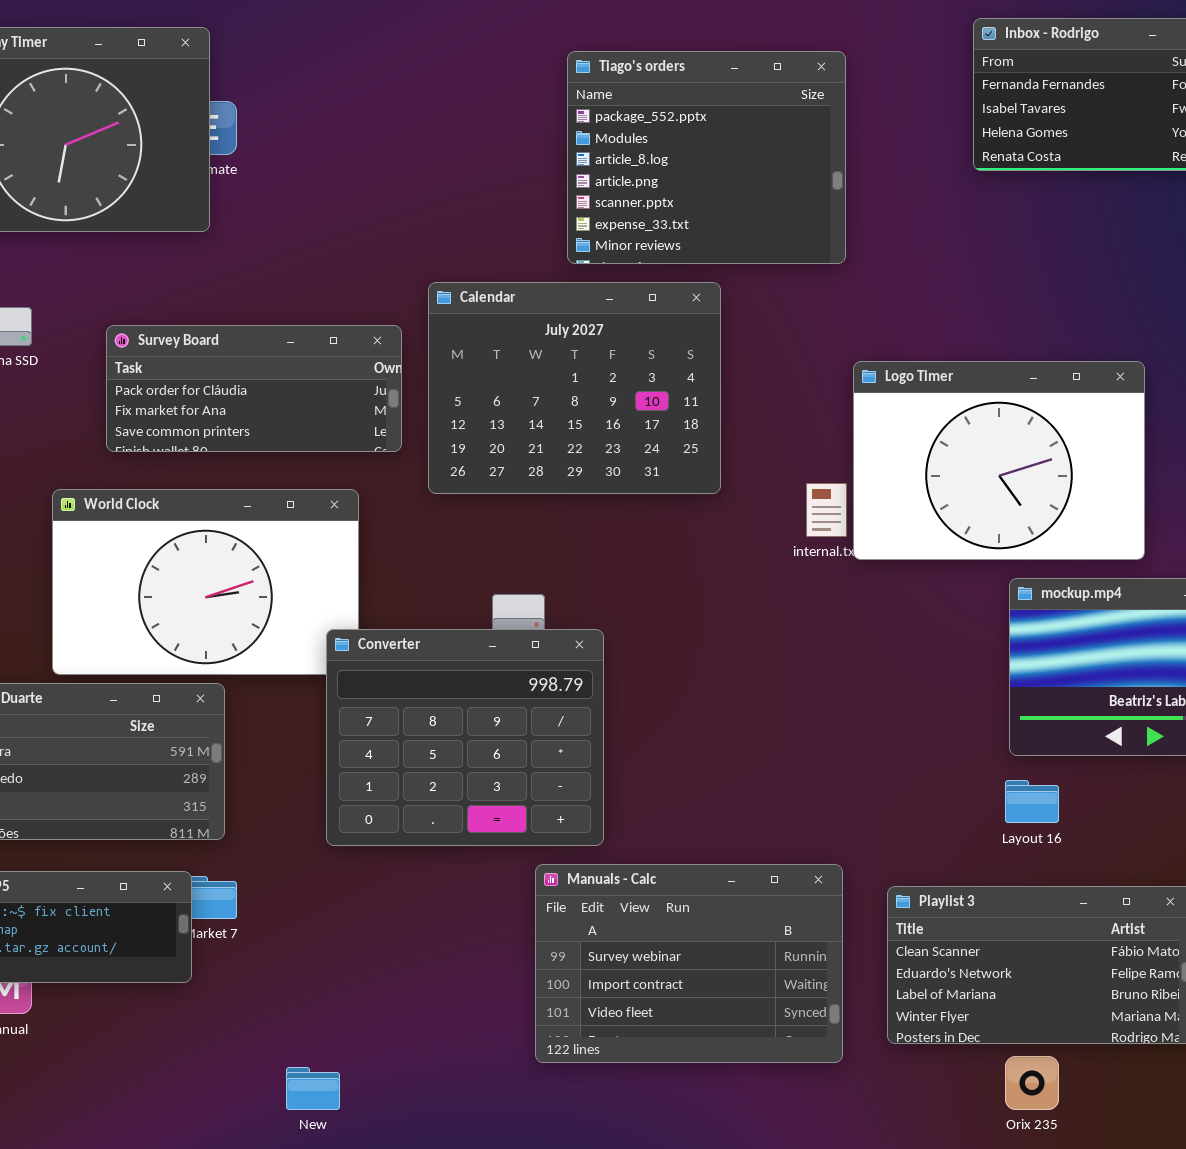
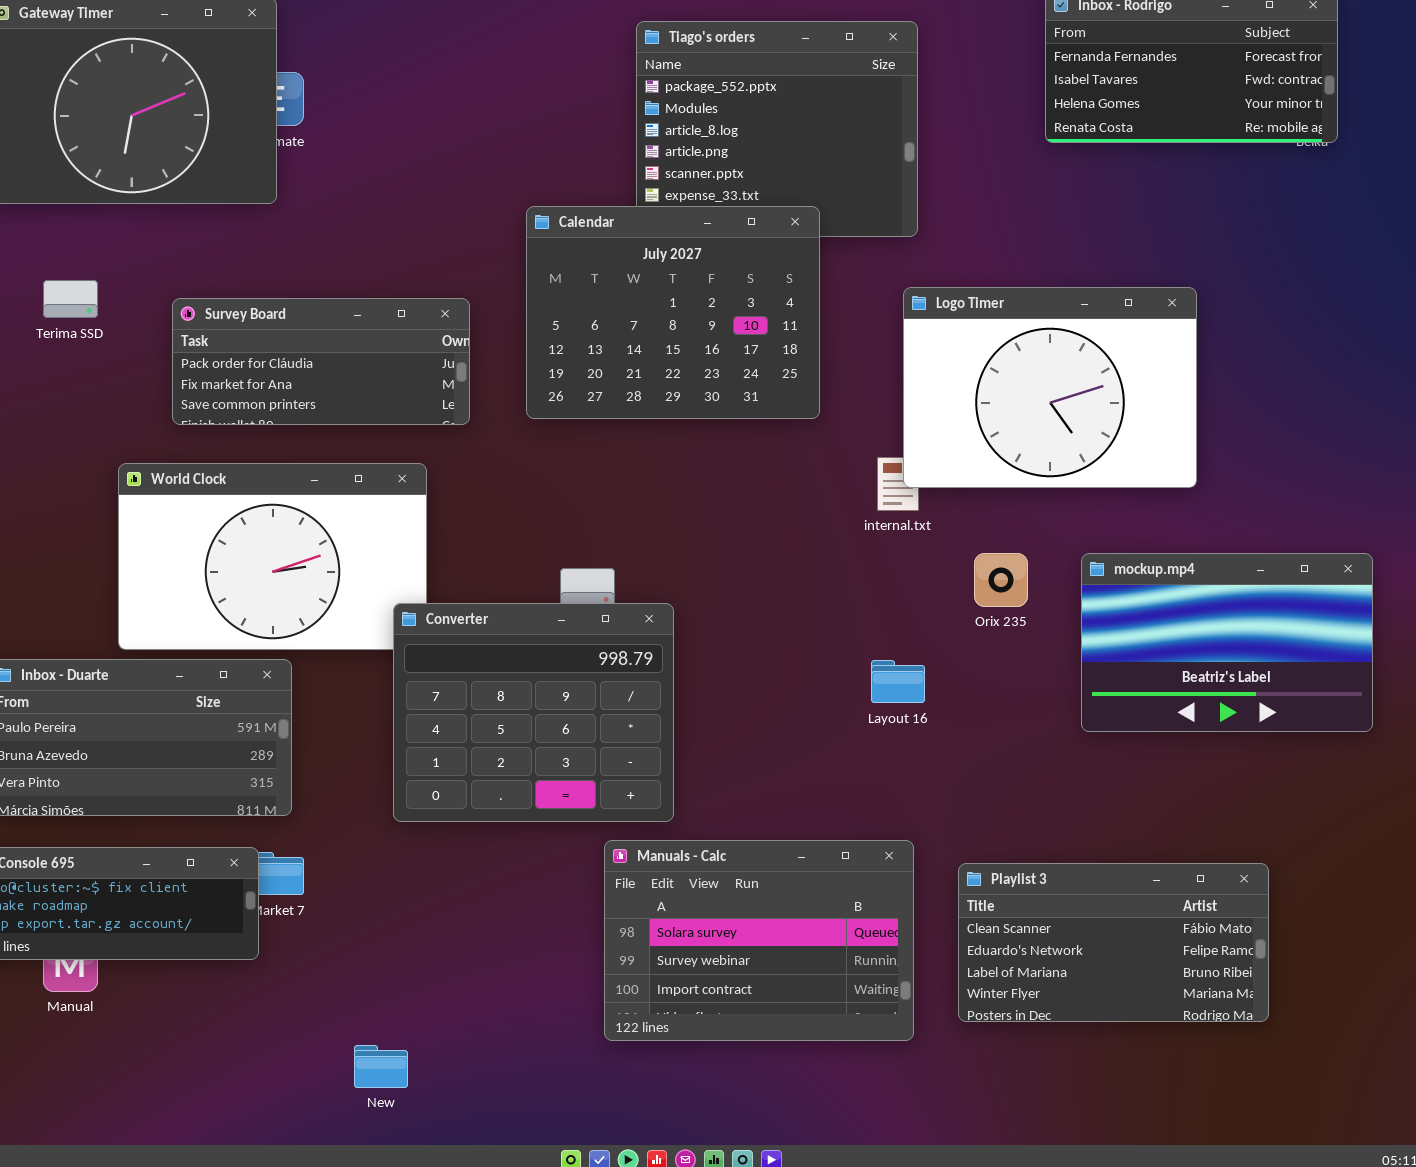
Calendar: [428,282,721,494] -> [526,206,820,419], moved
Logo Timer: [853,361,1145,560] -> [903,287,1197,488], moved
Layout 16: [1005,780,1059,823] -> [871,660,925,703], moved
Manuals - Calc: [535,864,843,1063] -> [604,840,914,1041], scrolled up 1 row
Orix 235: [1005,1056,1059,1110] -> [974,553,1028,607], moved

